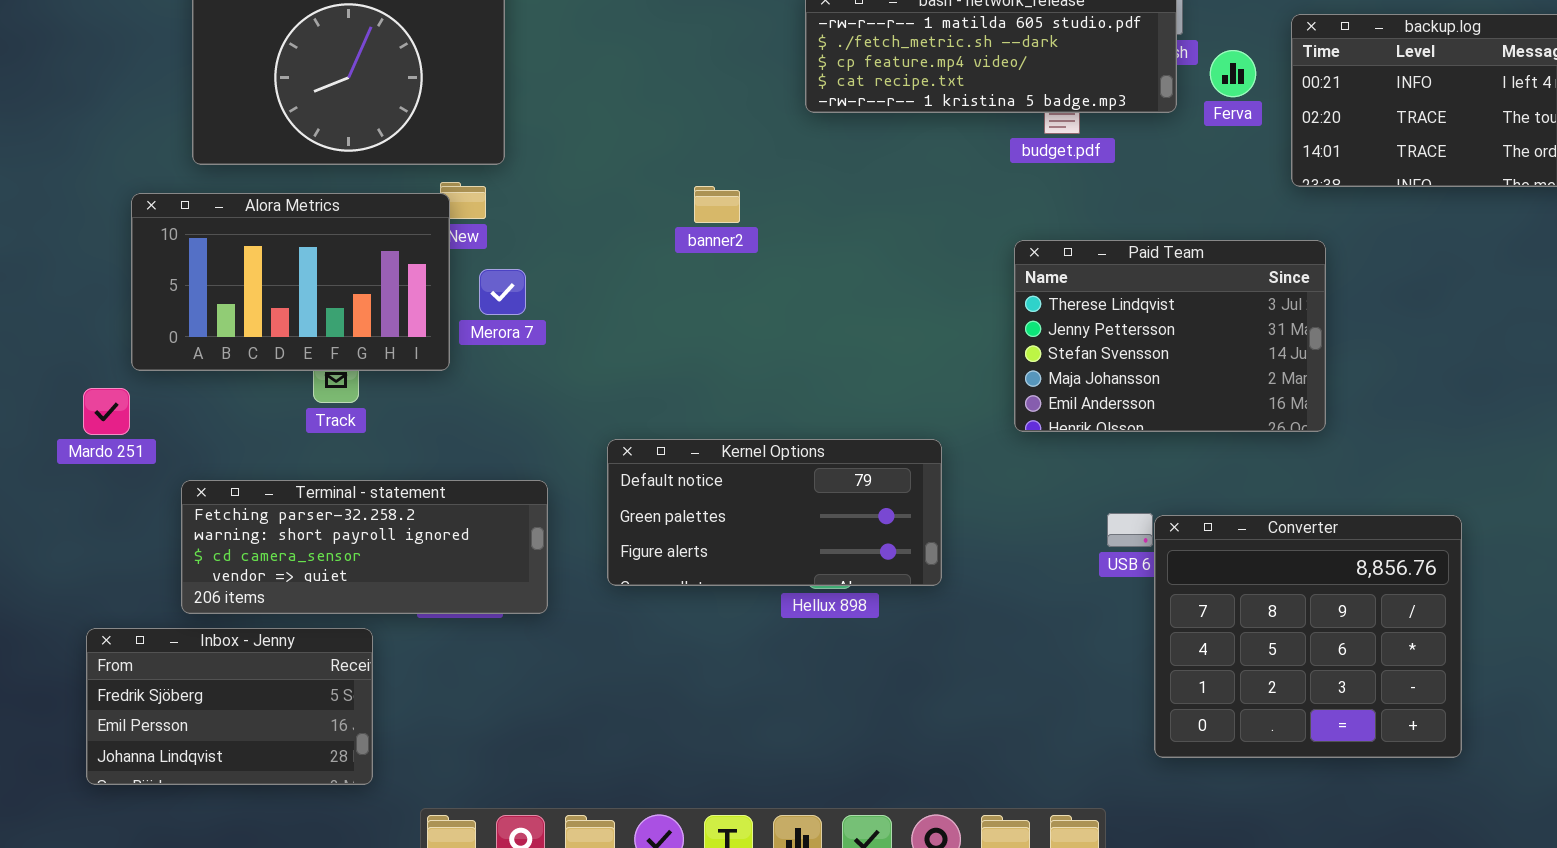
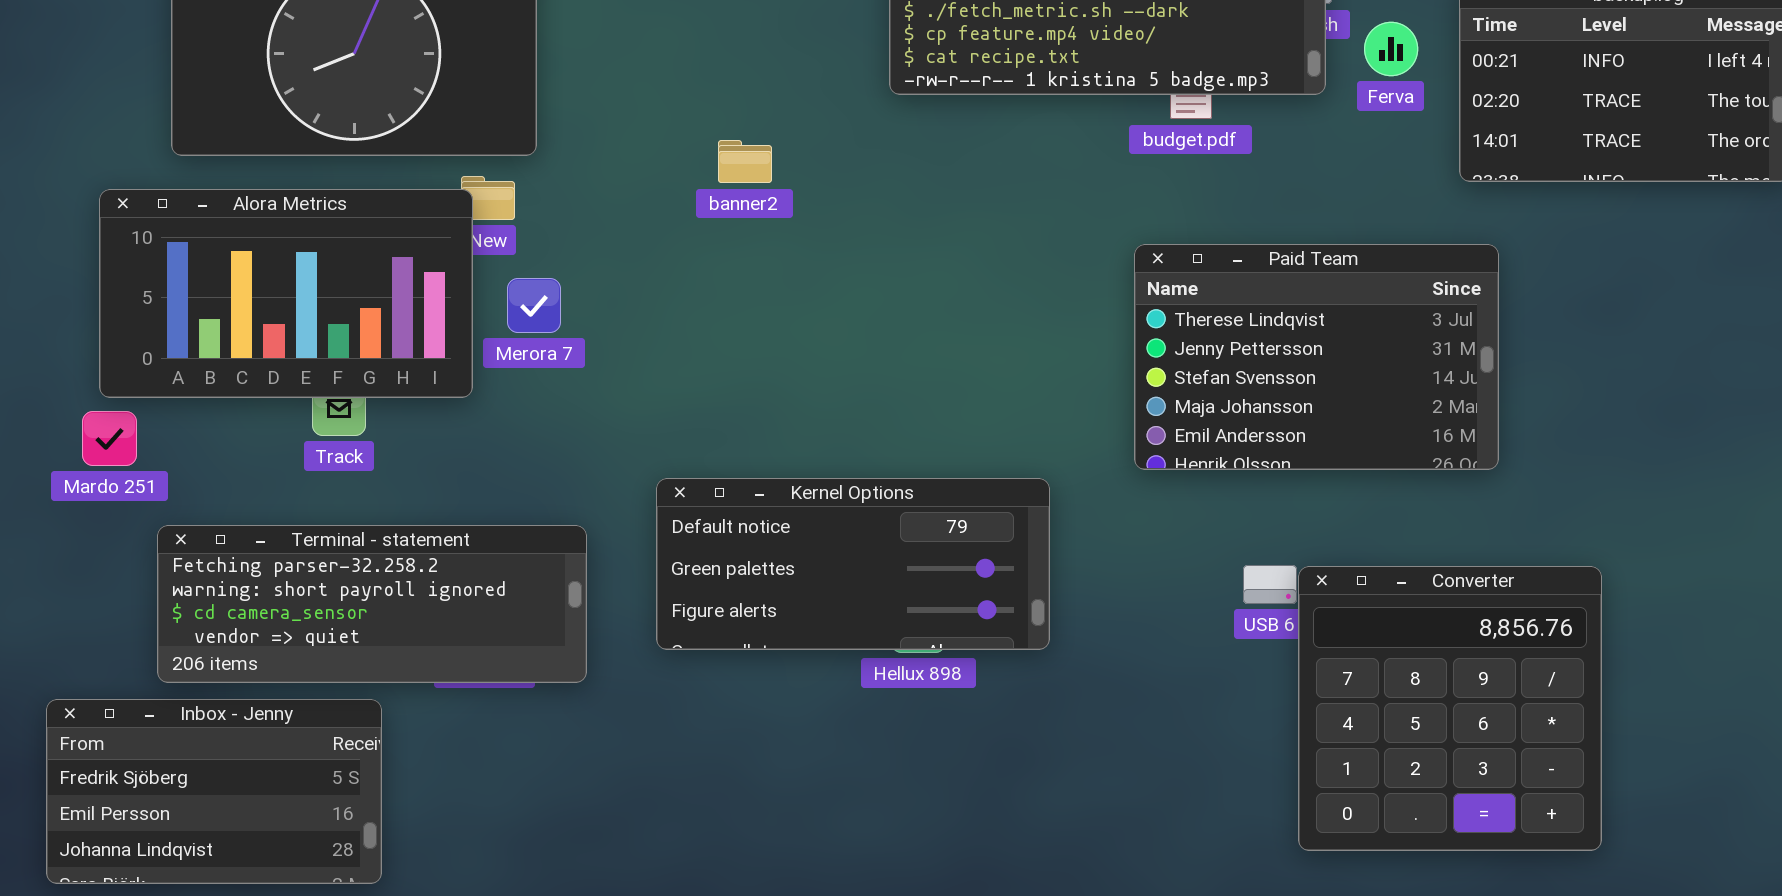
banner2: [694,186,740,223] -> [718,140,772,183], moved
Mardo 251: [83,388,130,435] -> [82,411,137,466], moved
Converter: [1154,515,1462,758] -> [1298,566,1602,851], resized

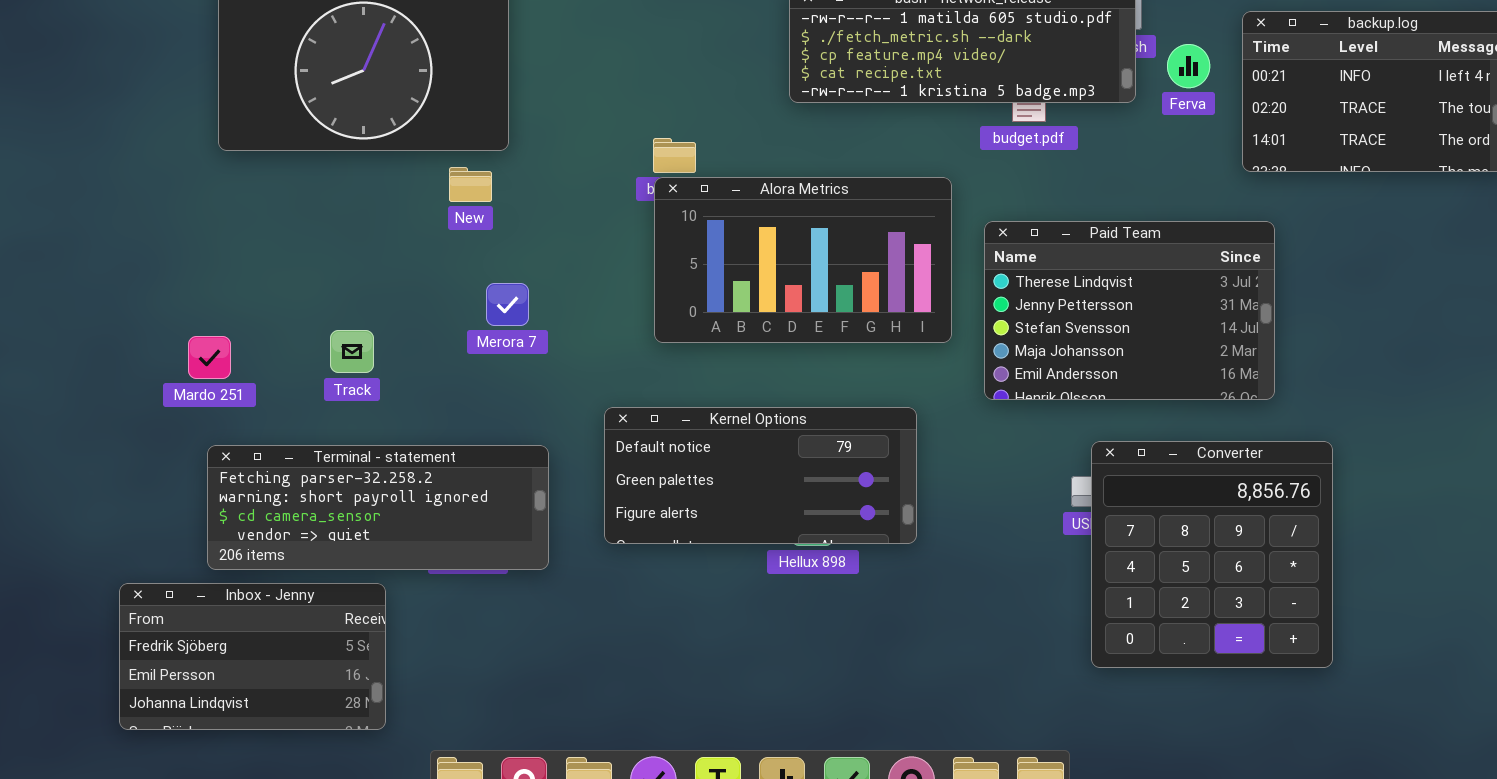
Alora Metrics: [99,189,473,398] -> [654,177,952,343], moved
Merora 7: [507,278,561,333] -> [486,283,529,326], moved
Mardo 251: [82,411,137,466] -> [188,336,231,379], moved
Converter: [1298,566,1602,851] -> [1091,441,1333,668], moved

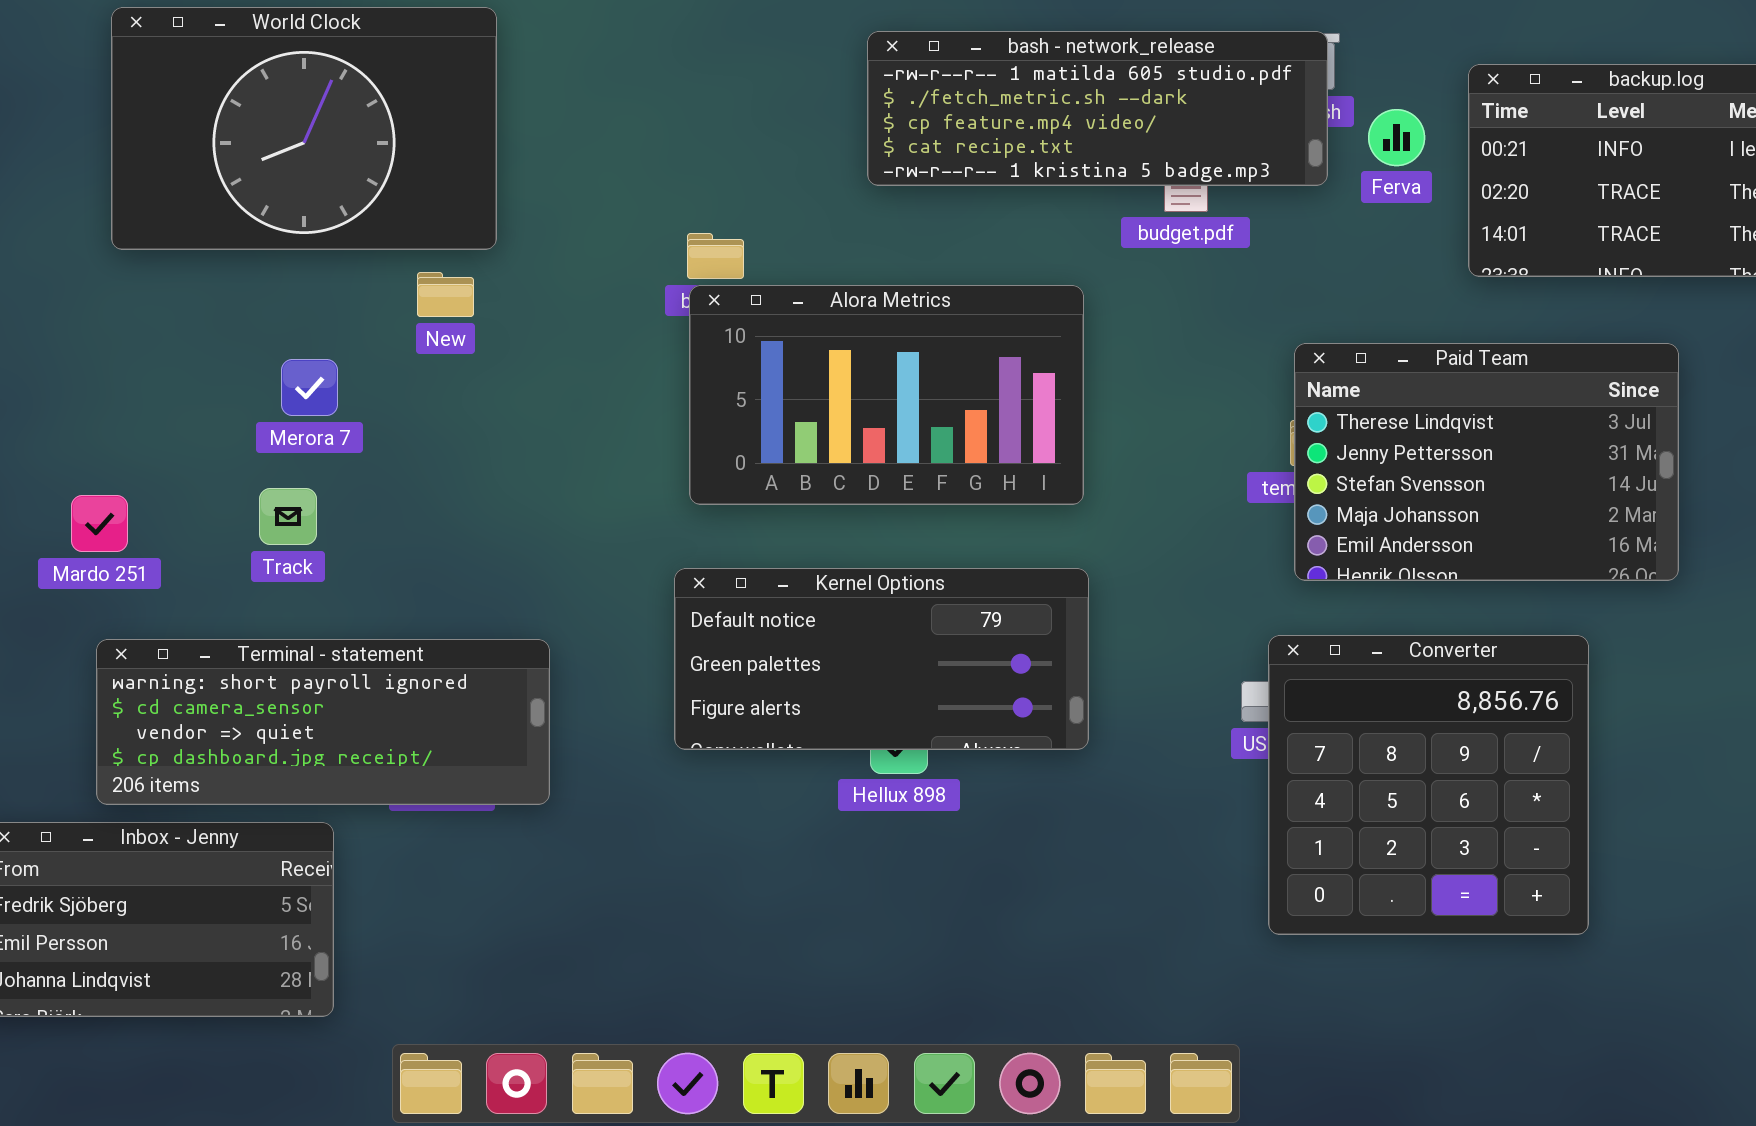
Paid Team: [984,221,1275,400] -> [1294,343,1679,581], moved
Merora 7: [486,283,529,326] -> [281,359,338,416], moved
Kernel Options: [604,407,917,544] -> [674,568,1089,750], moved
Terminal - statement: [207,445,549,570] -> [96,639,550,805], scrolled down 1 row

